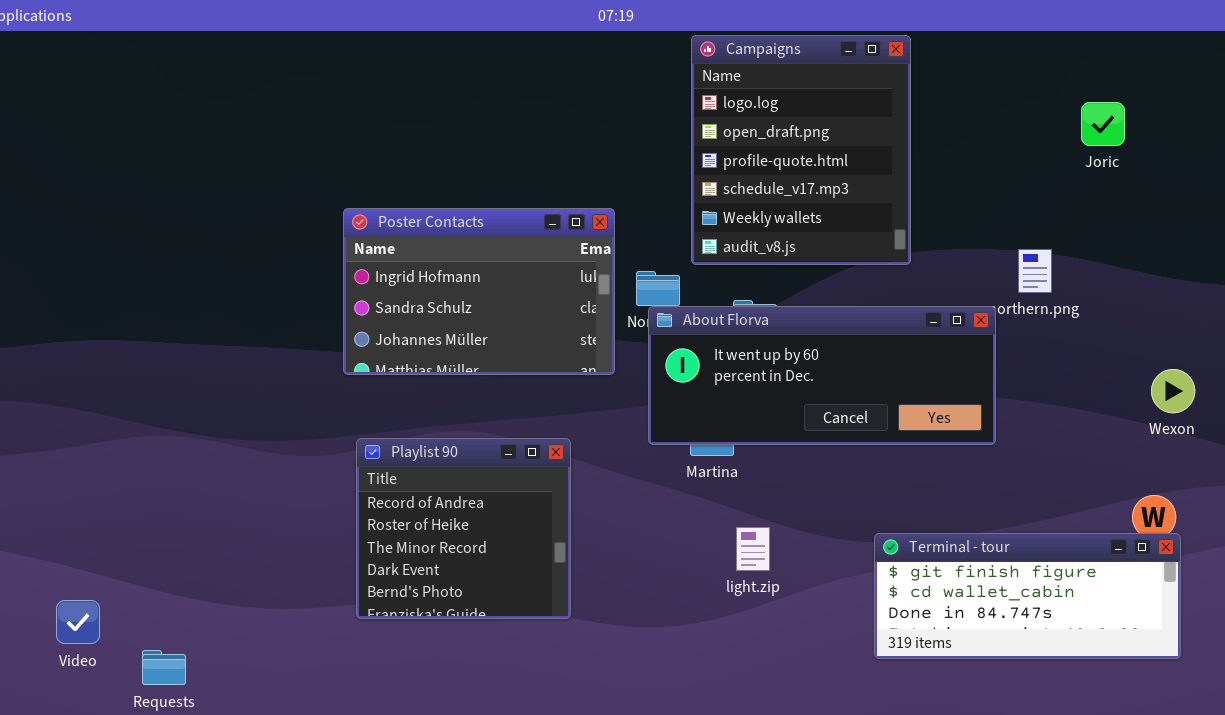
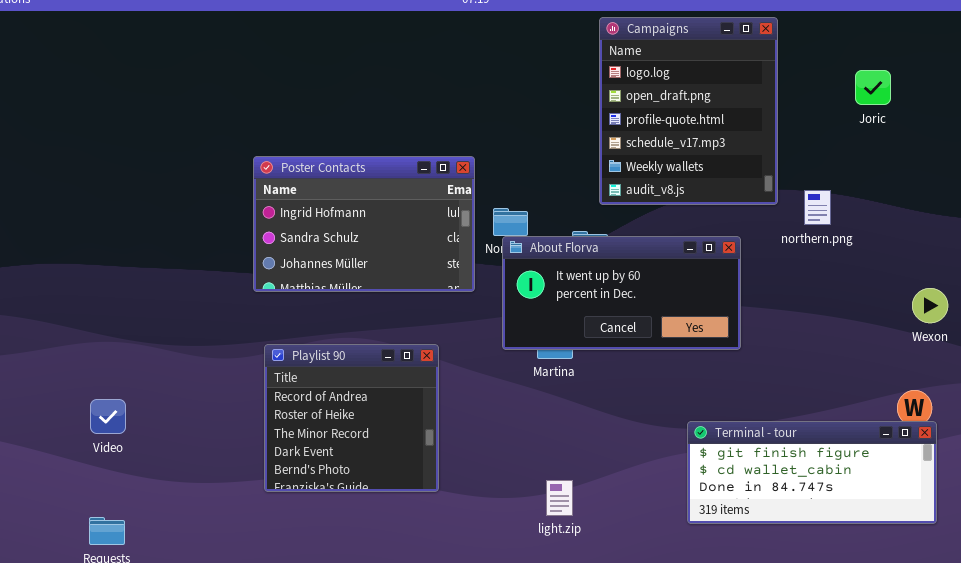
Campaigns: [691,35,911,265] -> [599,17,778,205], moved
About Florva: [648,306,996,445] -> [502,236,741,350], resized
light.zip: [736,527,770,571] -> [546,480,573,516], moved
Video: [56,600,100,644] -> [90,399,126,434], moved

